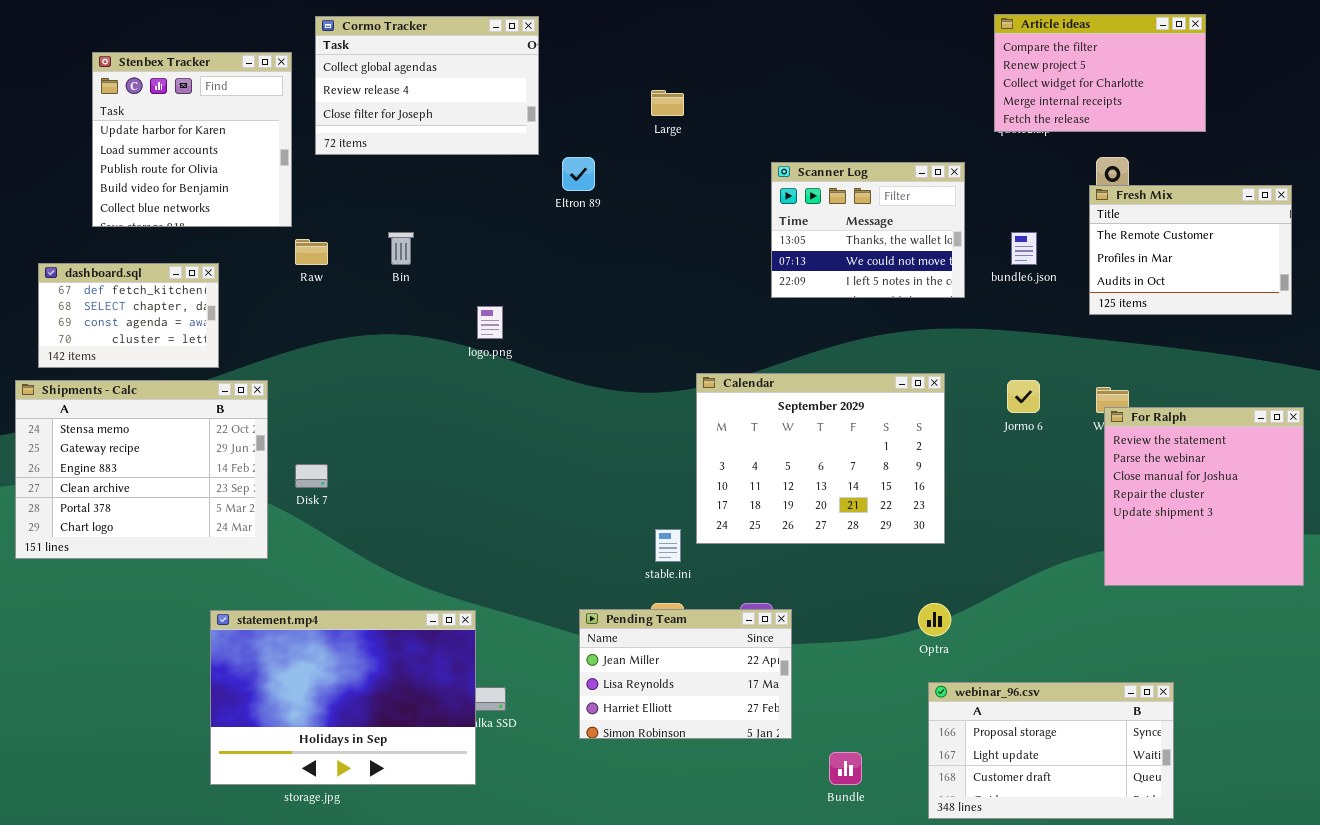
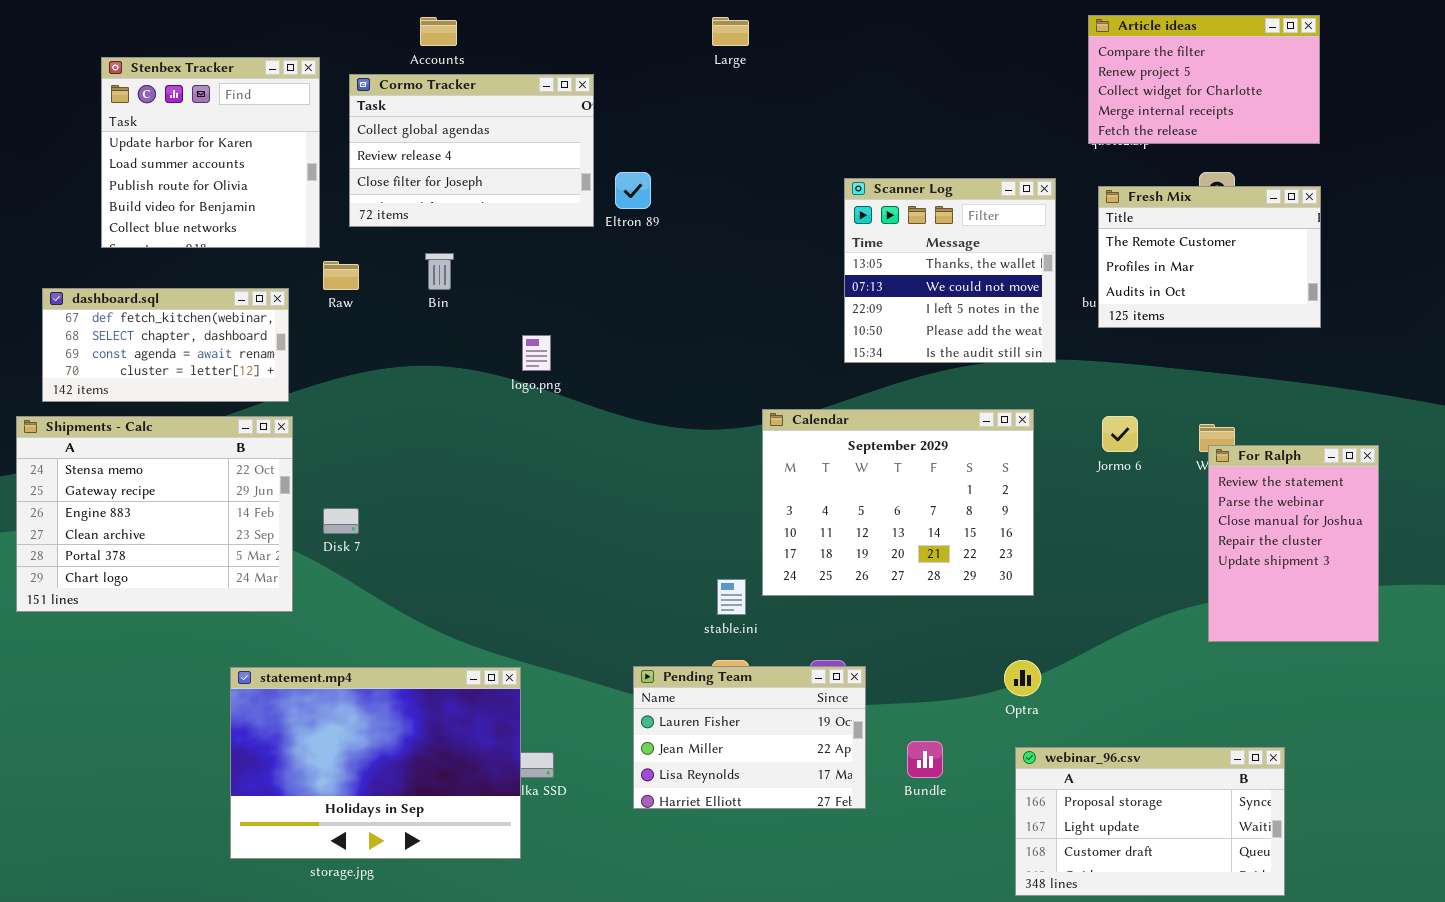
Cormo Tracker: [315,16,539,155] -> [349,74,594,227], moved
Large: [651,90,684,116] -> [712,17,749,46], moved
Scanner Log: [771,162,965,298] -> [844,178,1056,363], resized
Fresh Mix: [1089,185,1292,315] -> [1098,186,1321,328], moved
dashboard.sql: [38,263,219,368] -> [42,288,289,402], resized
For Ralph: [1104,407,1304,586] -> [1208,445,1379,642], resized
Pending Team: [579,609,792,739] -> [633,666,866,809], scrolled up 1 row
Bundle: [829,752,862,785] -> [907,741,943,778], moved

